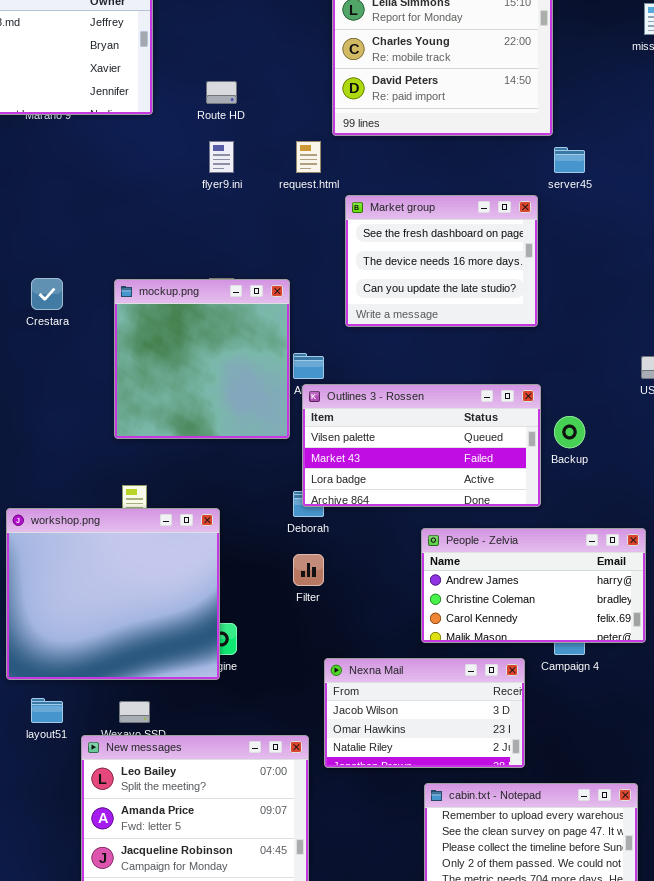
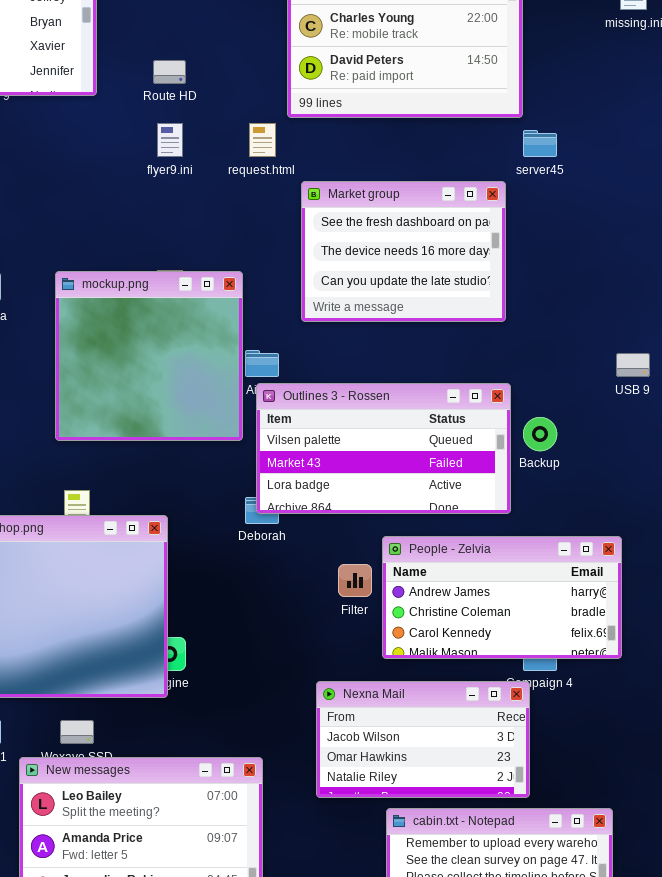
Filter: [293,554,324,586] -> [338,564,372,597], moved
Nexna Mail: [324,658,525,768] -> [316,681,530,798], moved

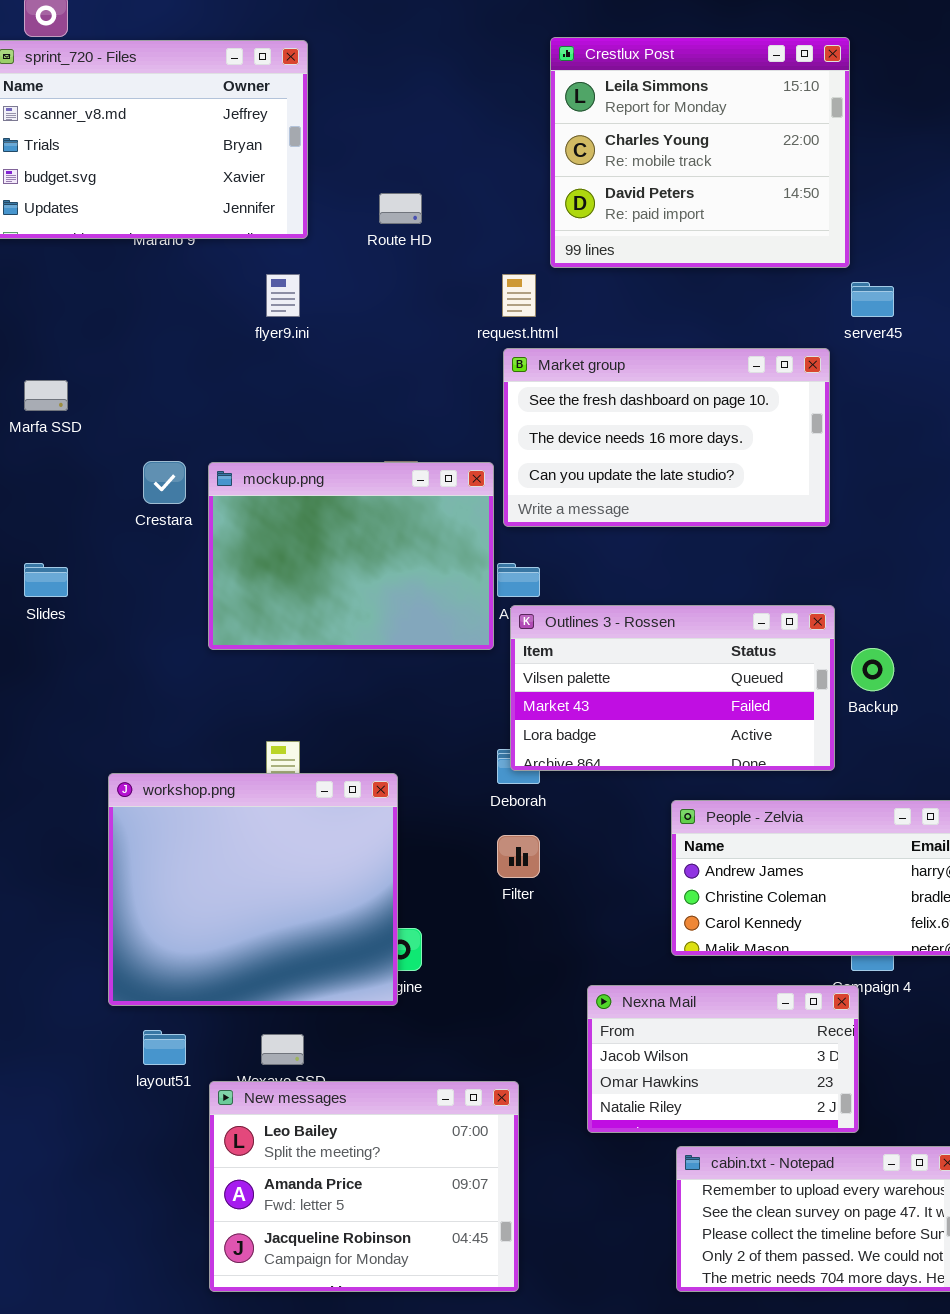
flyer9.ini: [157,123,183,157] -> [266,274,300,317], moved
Market group: [301,181,506,322] -> [503,348,830,527], resized
mockup.png: [55,271,243,441] -> [208,462,494,650], resized
Filter: [338,564,372,597] -> [497,835,540,878], moved

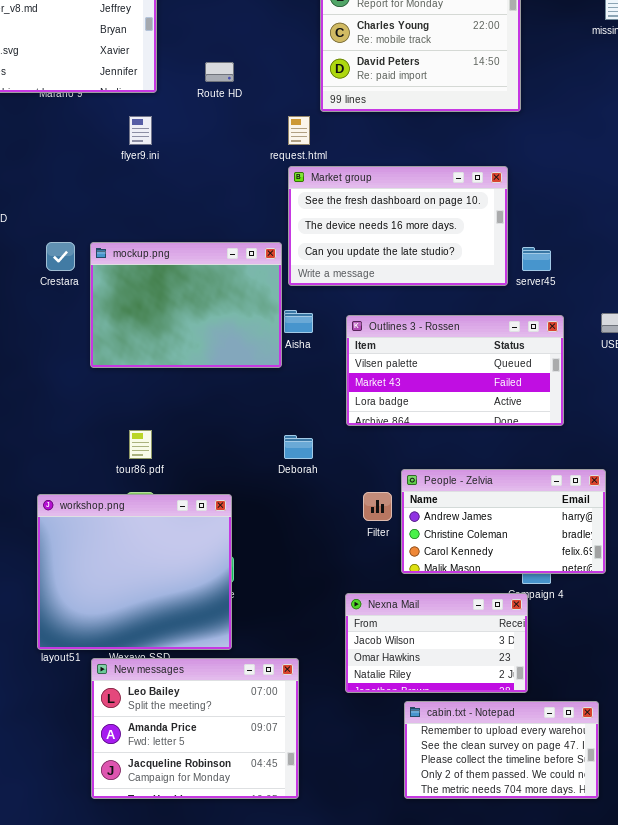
server45: [851,282,894,317] -> [522,247,551,271], moved
Outlines 3 - Rossen: [510,605,835,771] -> [346,315,564,426], moved
workshop.png: [108,773,398,1006] -> [37,494,232,650], moved
Filter: [497,835,540,878] -> [363,492,392,521], moved

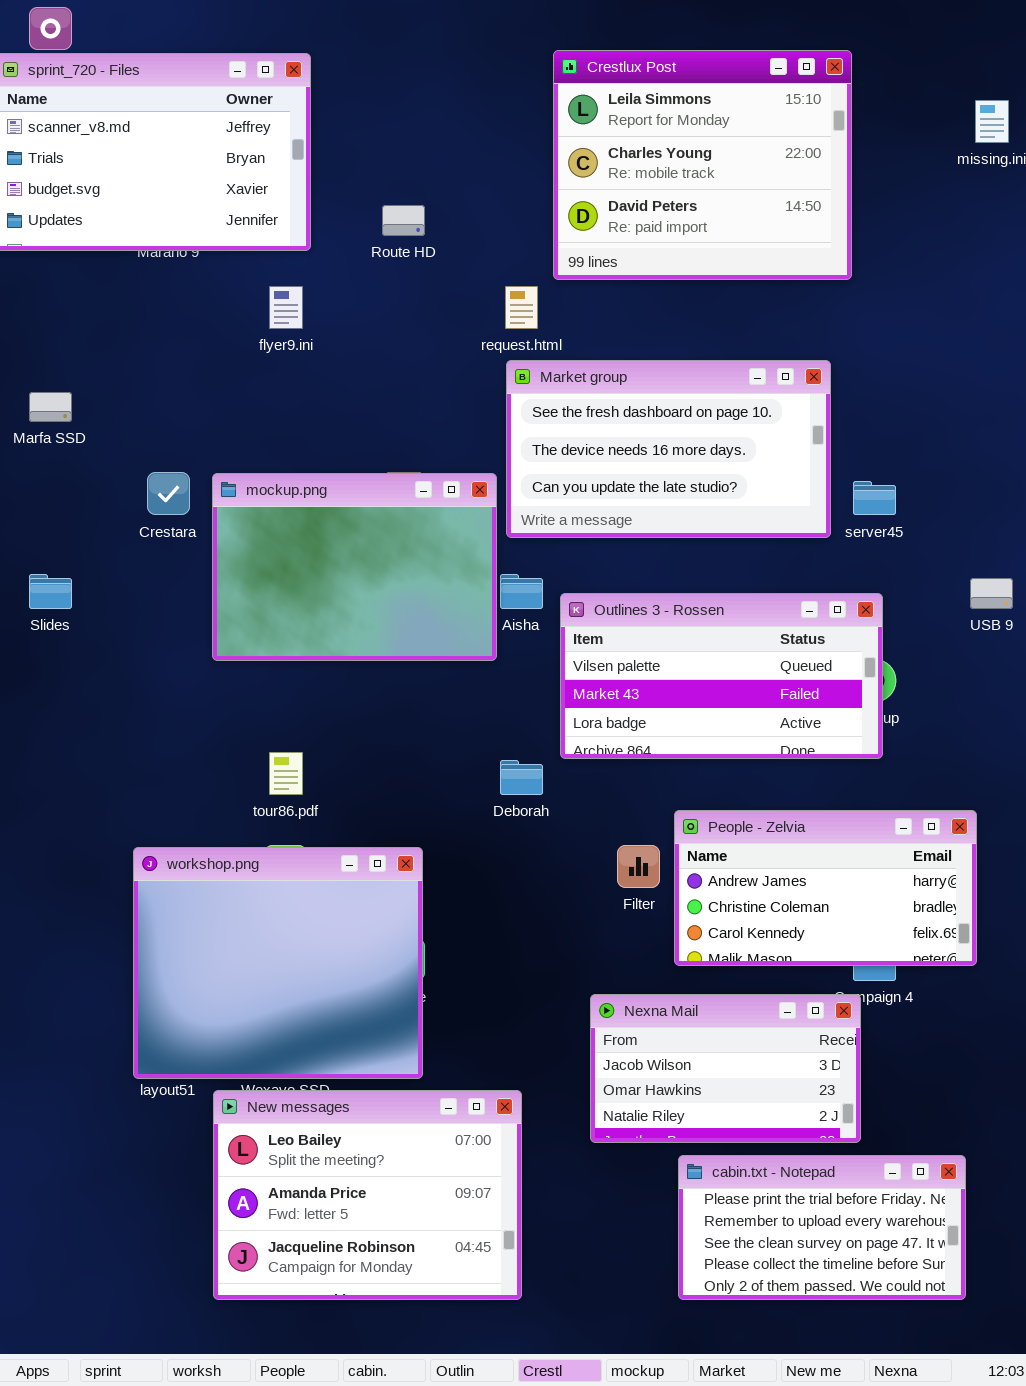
Outlines 3 - Rossen: [346,315,564,426] -> [560,593,883,759], moved
cabin.txt - Notepad: [404,701,599,799] -> [678,1155,966,1300], scrolled up 1 row

